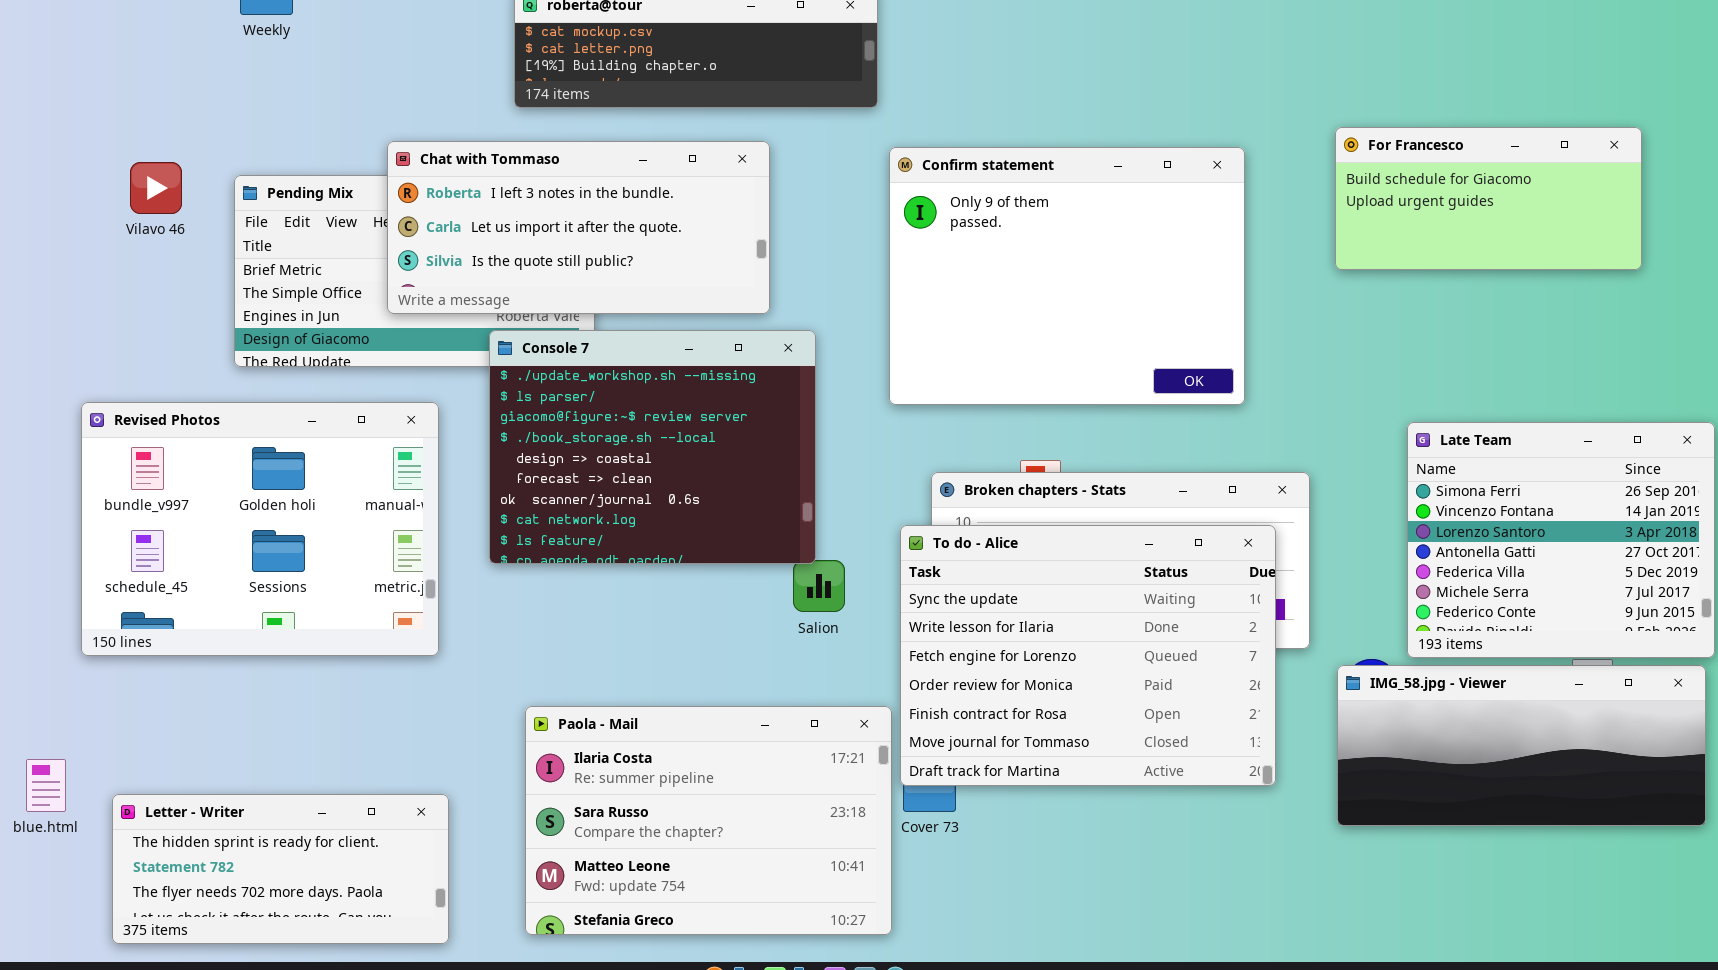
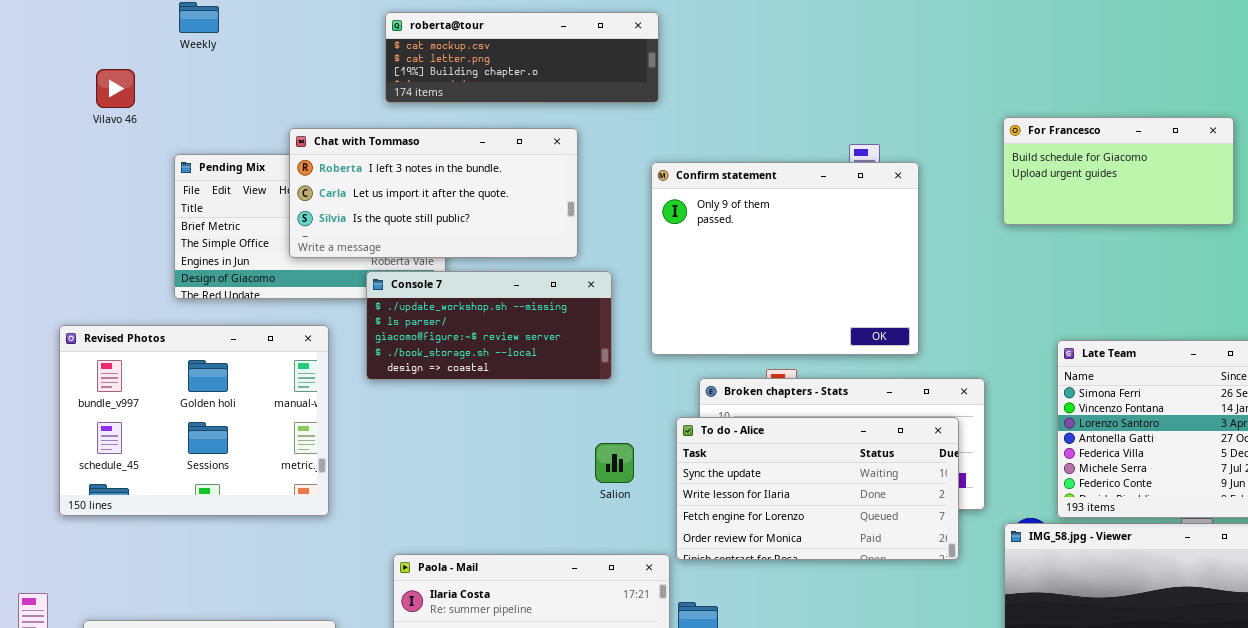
Confirm statement: [889,147,1245,405] -> [651,162,919,355], moved
Vilavo 46: [130,162,182,214] -> [96,69,135,108], moved
Console 7: [489,330,816,564] -> [366,271,612,380], resized
To do - Alice: [900,525,1276,786] -> [676,417,959,560], resized

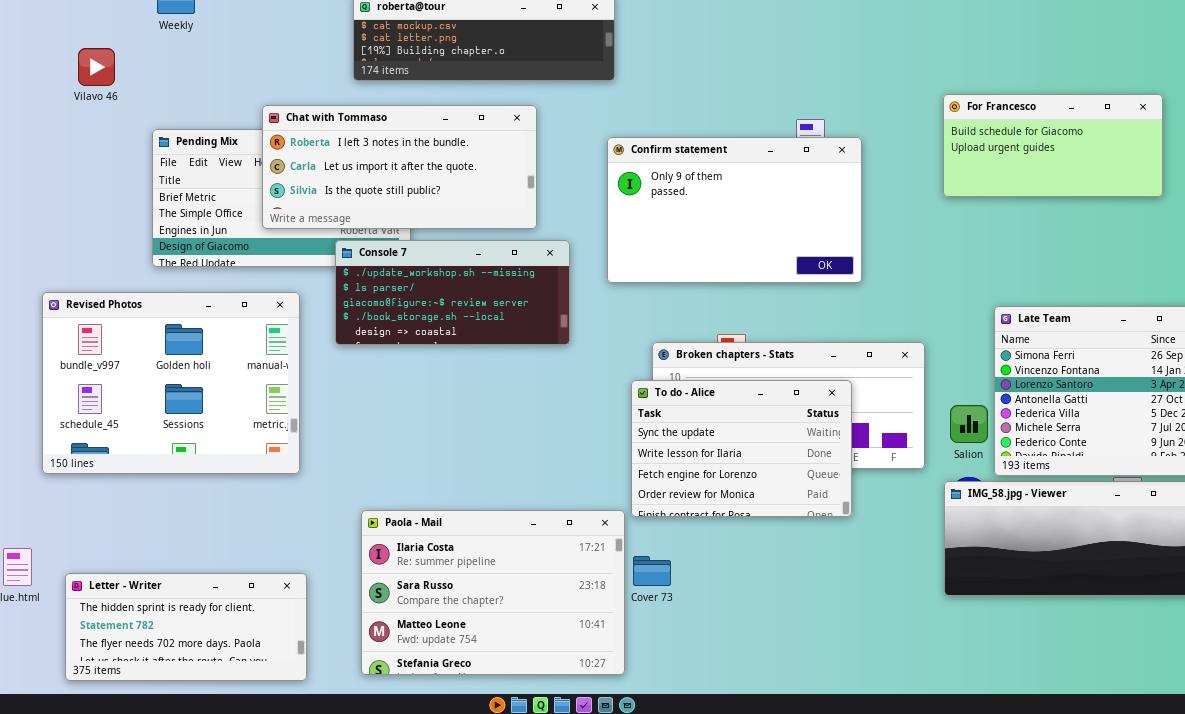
Confirm statement: [651,162,919,355] -> [607,137,862,283], resized
To do - Alice: [676,417,959,560] -> [631,380,852,517], resized
Salion: [595,443,634,483] -> [950,405,988,443], moved

